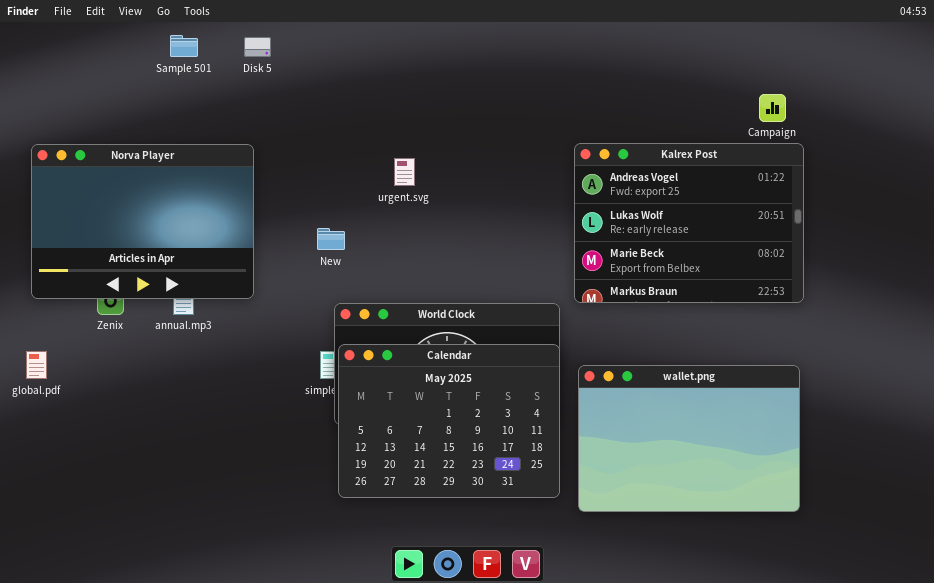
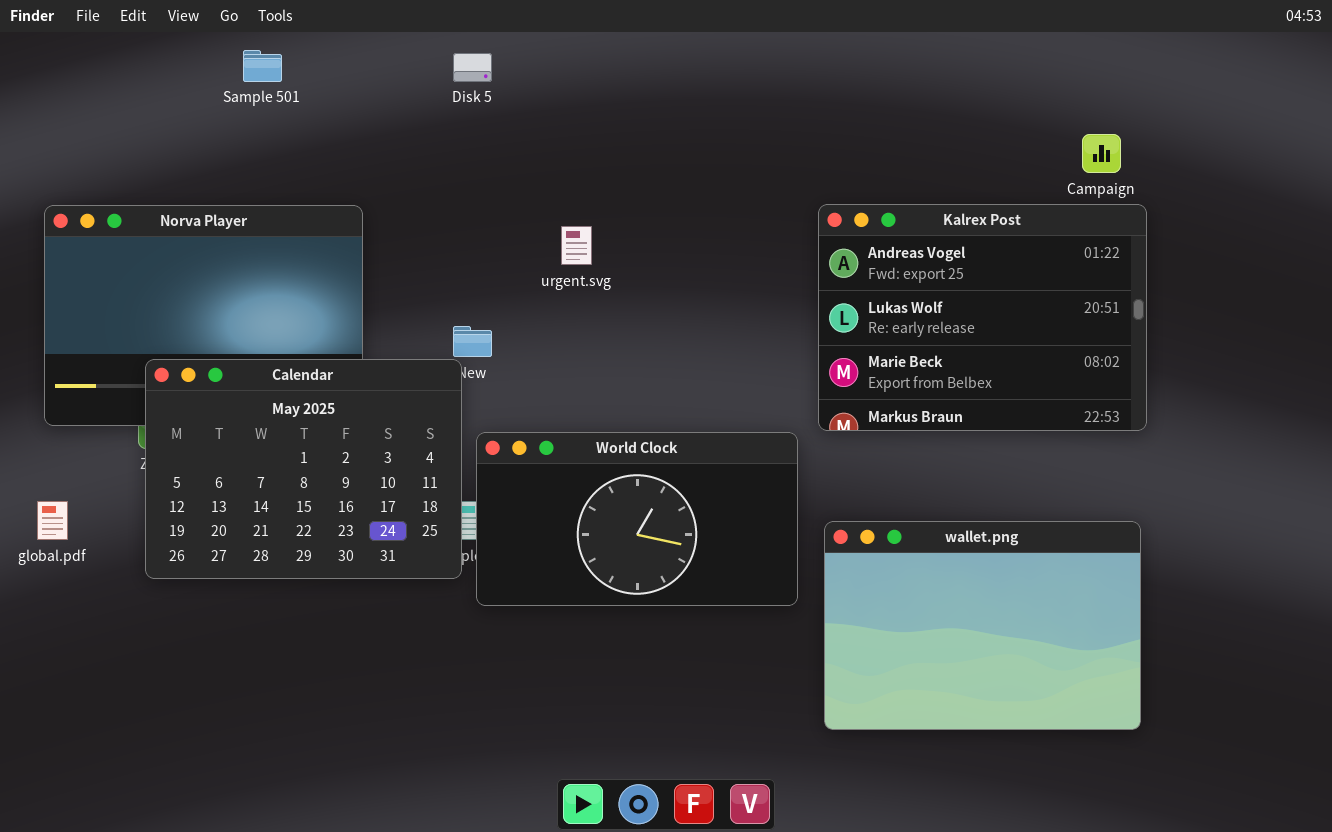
Disk 5: [244,37,271,57] -> [453,53,492,82], moved
Calendar: [338,344,560,498] -> [145,359,462,579], moved

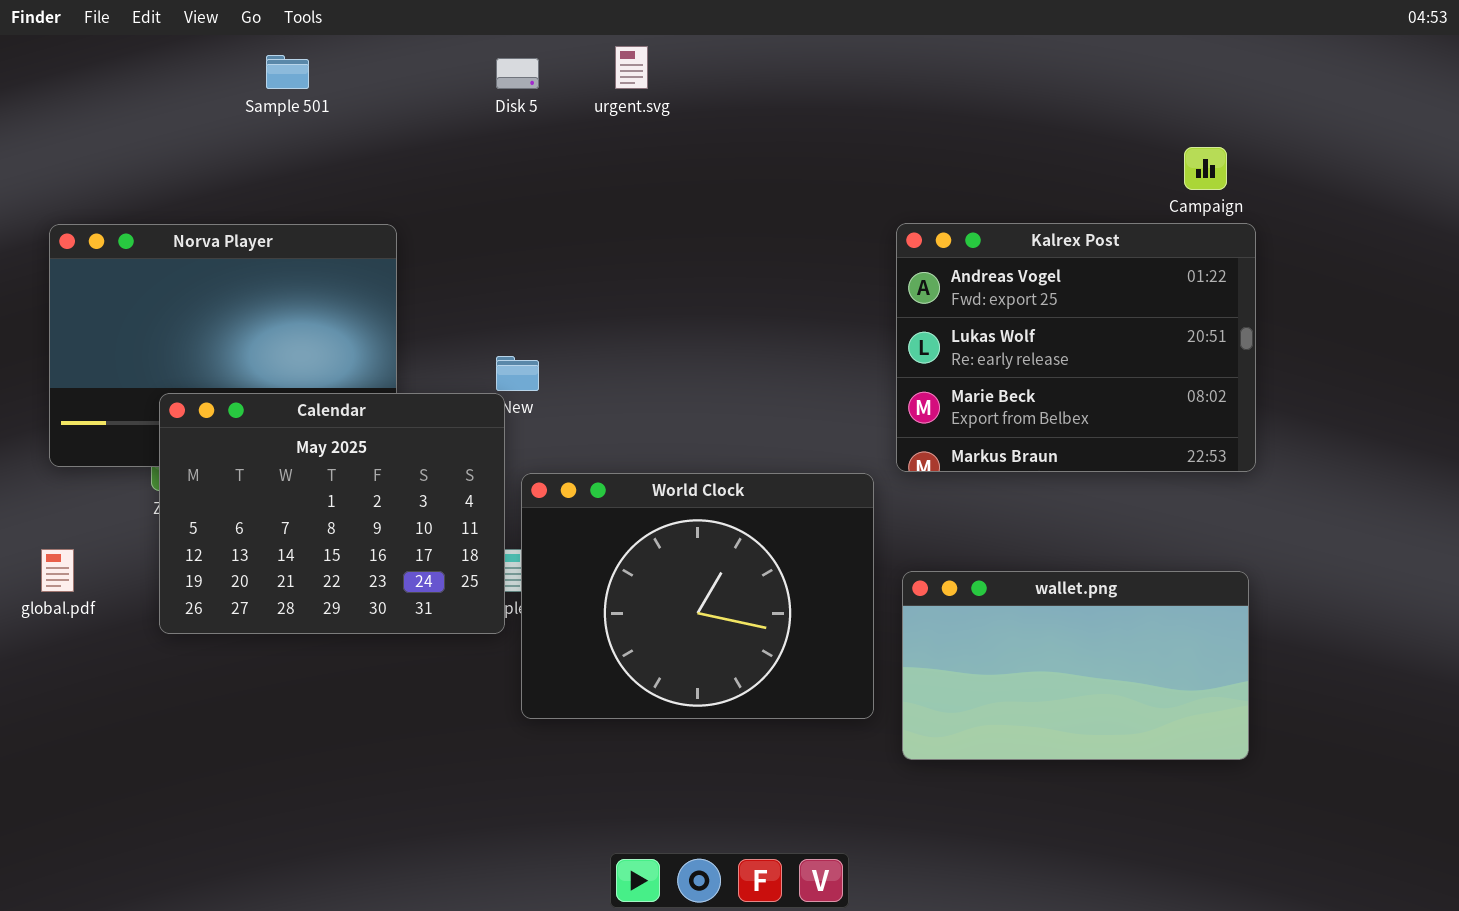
urgent.svg: [561,226,592,265] -> [615,46,648,89], moved
World Clock: [476,432,798,606] -> [521,473,874,719], resized
wallet.png: [824,521,1141,730] -> [902,571,1249,760], resized

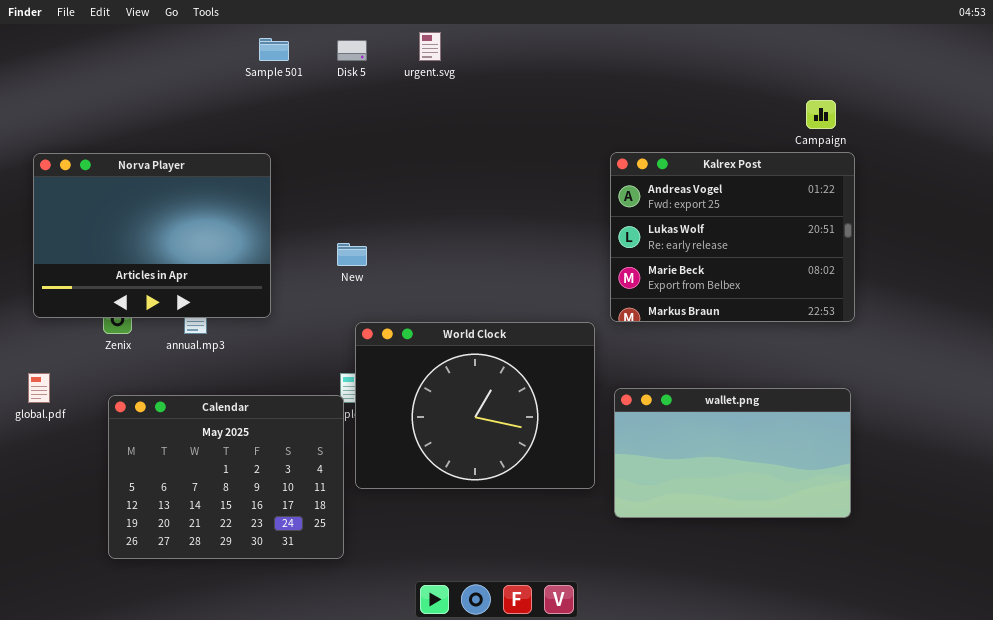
Sample 501: [266,55,309,89] -> [259,38,289,61], moved
Calendar: [159,393,505,634] -> [108,395,344,559], moved

